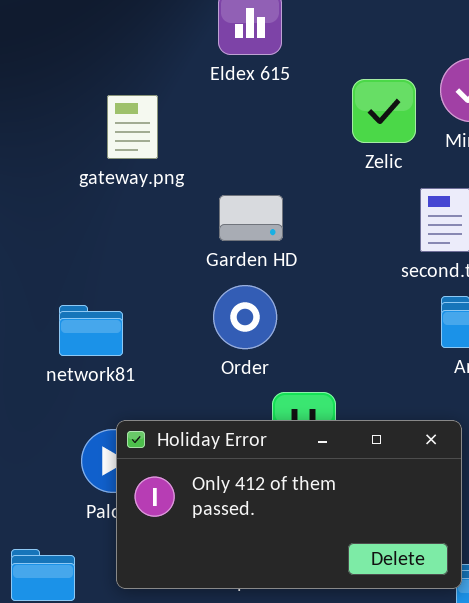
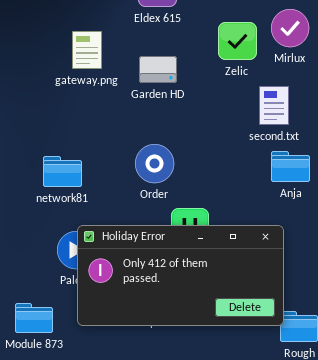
Garden HD: [219,195,283,241] -> [139,56,177,83], moved

